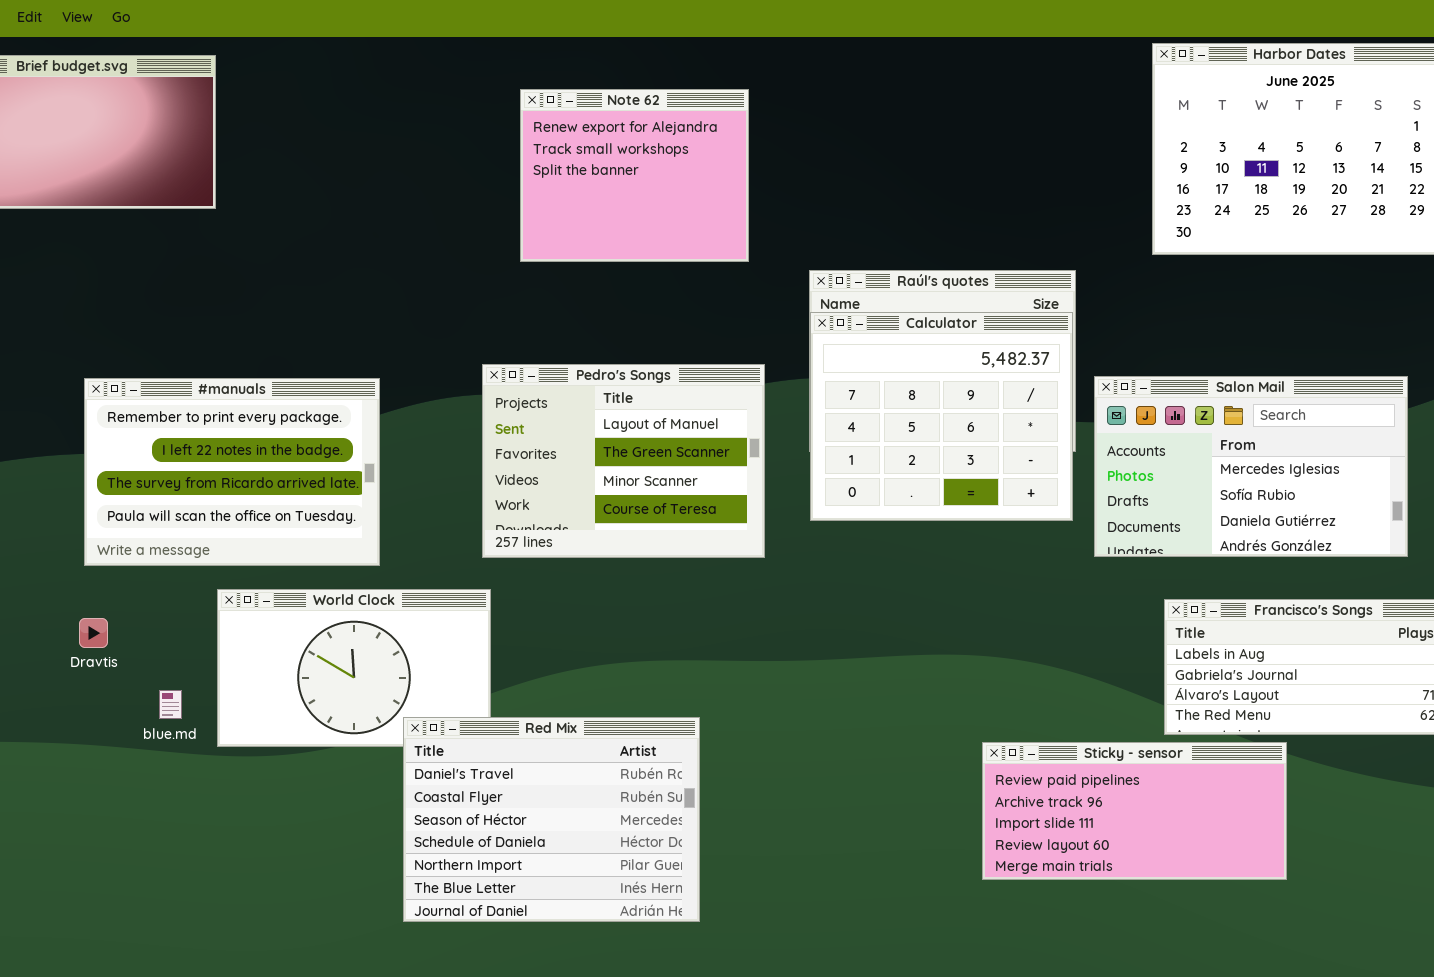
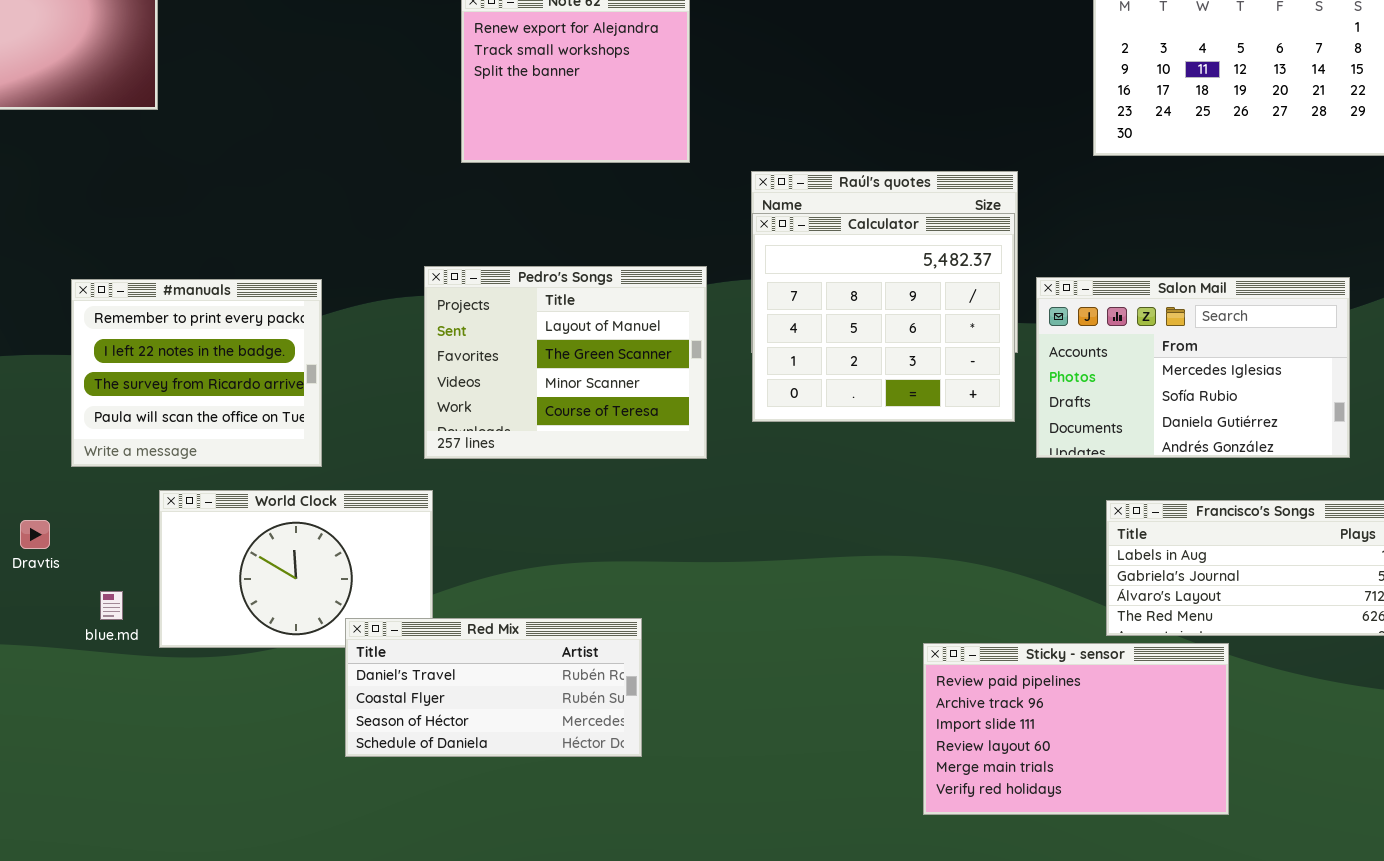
#manuals: [84,378,380,566] -> [71,279,322,467], resized
Red Mix: [403,717,700,922] -> [345,618,642,757], resized
Sticky - sensor: [982,742,1287,880] -> [923,643,1229,815], resized

